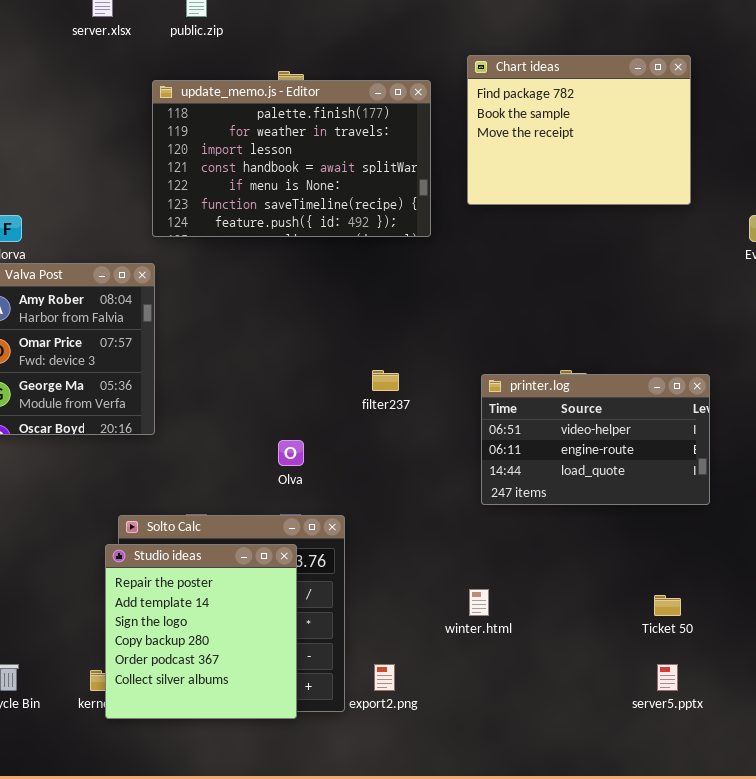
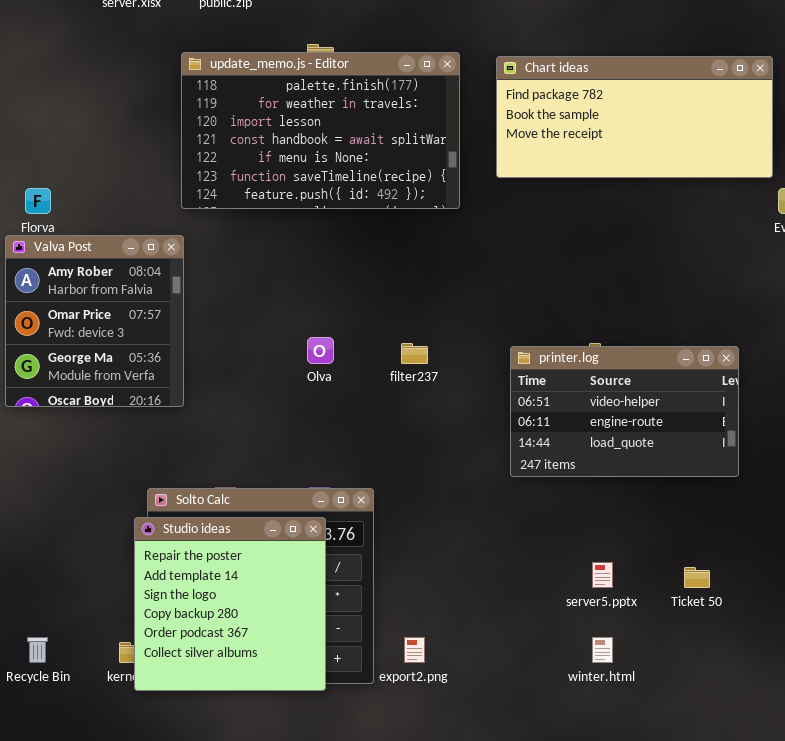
Chart ideas: [467,55,691,205] -> [496,56,773,178], resized
Olva: [278,440,304,466] -> [307,337,334,364], moved
winter.html: [469,589,489,616] -> [592,637,613,663], moved
server5.pptx: [657,664,678,691] -> [592,562,613,588], moved

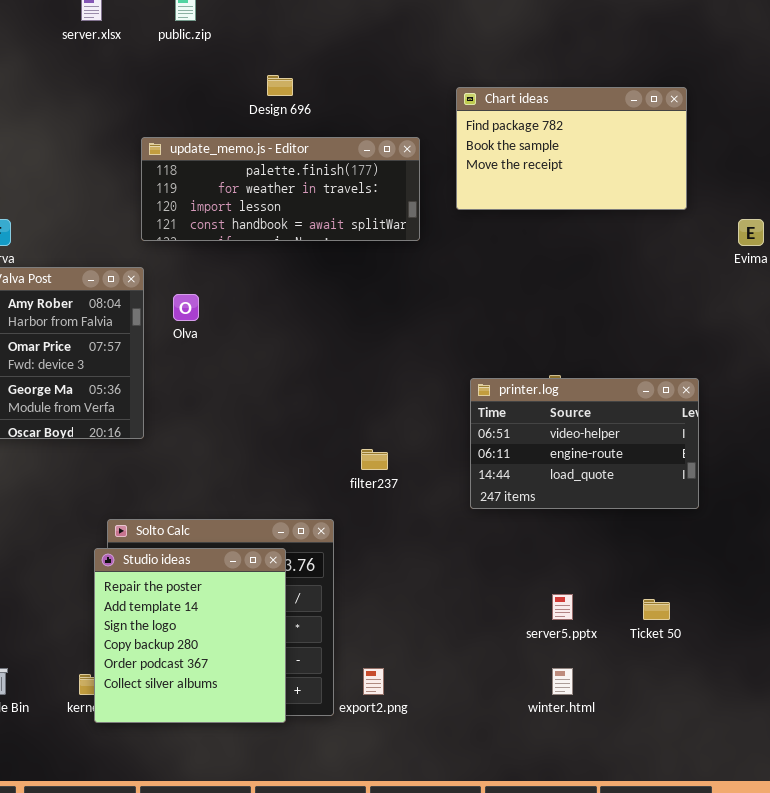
update_memo.js - Editor: [181,52,460,209] -> [141,137,420,241], resized
Chart ideas: [496,56,773,178] -> [456,87,687,210], resized
Olva: [307,337,334,364] -> [173,294,199,321], moved
filter237: [401,343,428,364] -> [361,449,388,470], moved

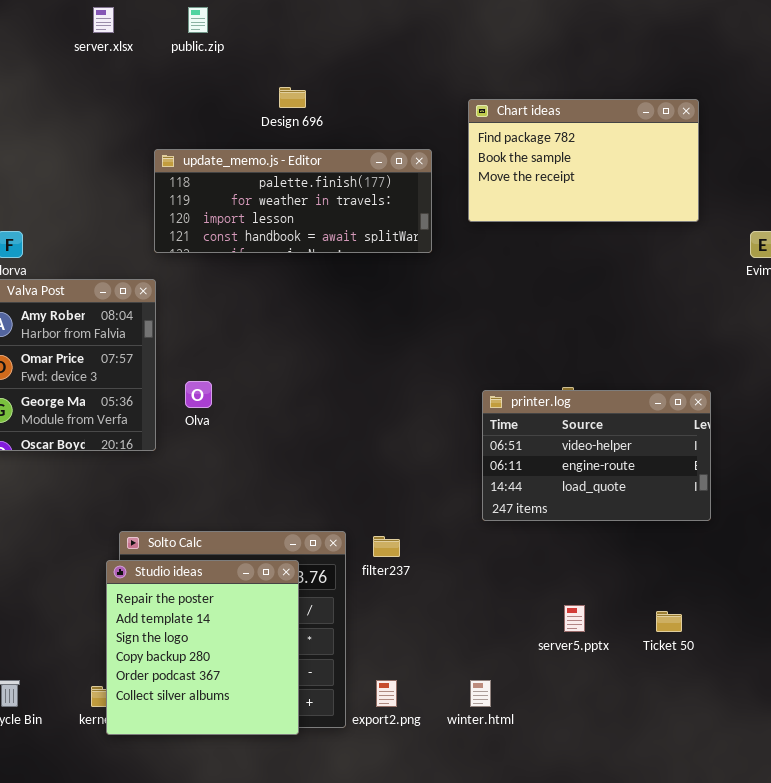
Olva: [173,294,199,321] -> [185,381,212,408], moved
filter237: [361,449,388,470] -> [373,536,400,557], moved
winter.html: [552,668,573,695] -> [470,680,491,707], moved

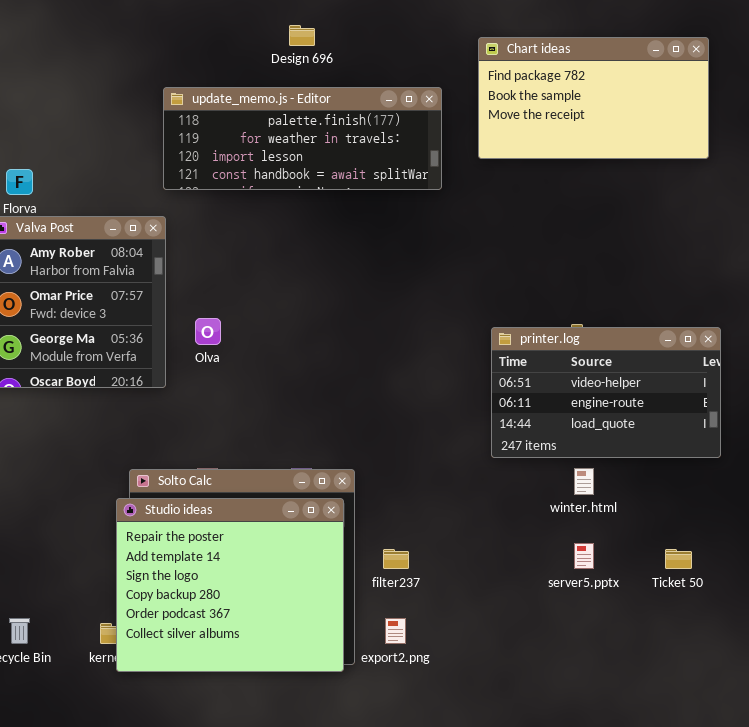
filter237: [373,536,400,557] -> [383,549,409,569], moved
Studio ideas: [106,560,299,735] -> [116,498,344,672], resized
winter.html: [470,680,491,707] -> [574,468,594,495], moved

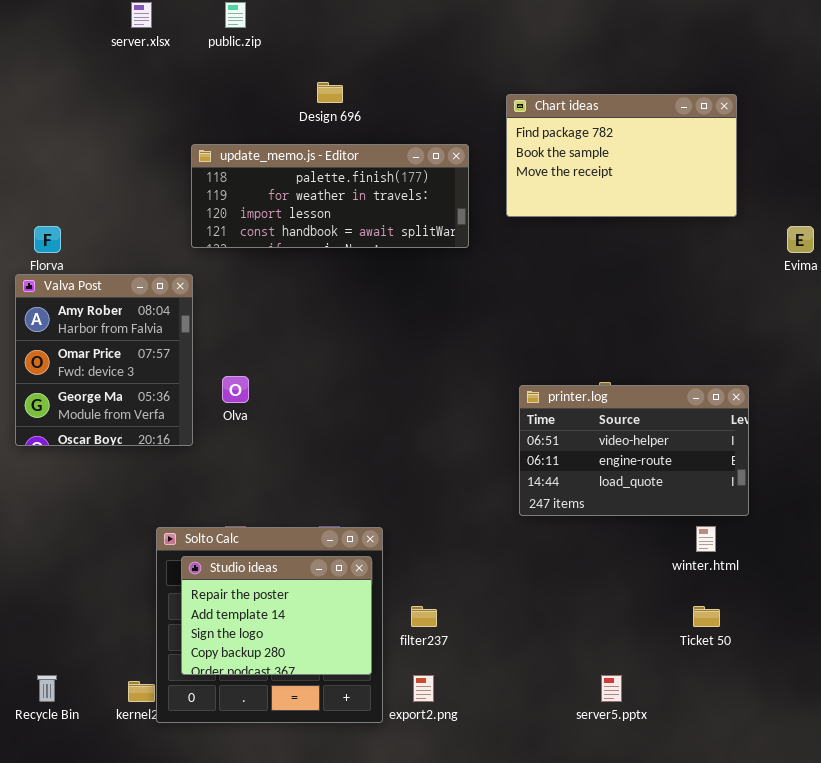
winter.html: [574,468,594,495] -> [696,526,716,552], moved
Studio ideas: [116,498,344,672] -> [181,556,372,675], resized
server5.pptx: [574,543,594,569] -> [601,675,622,702], moved

